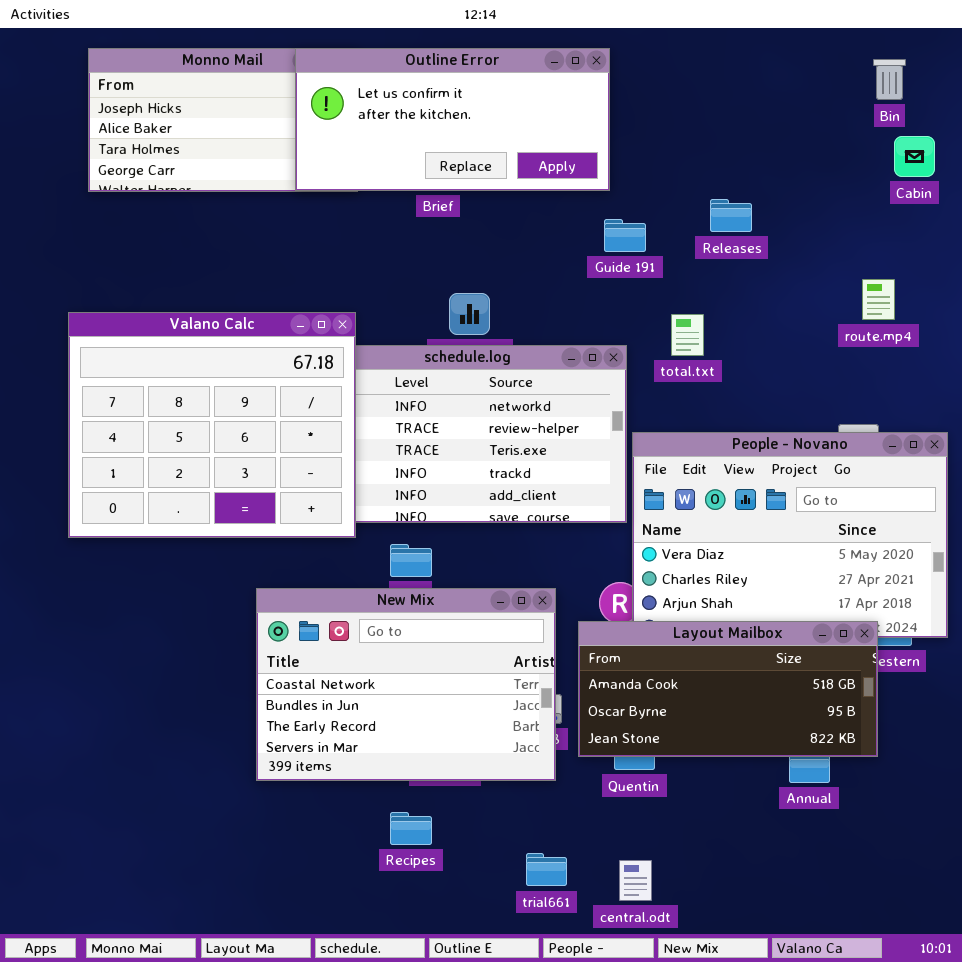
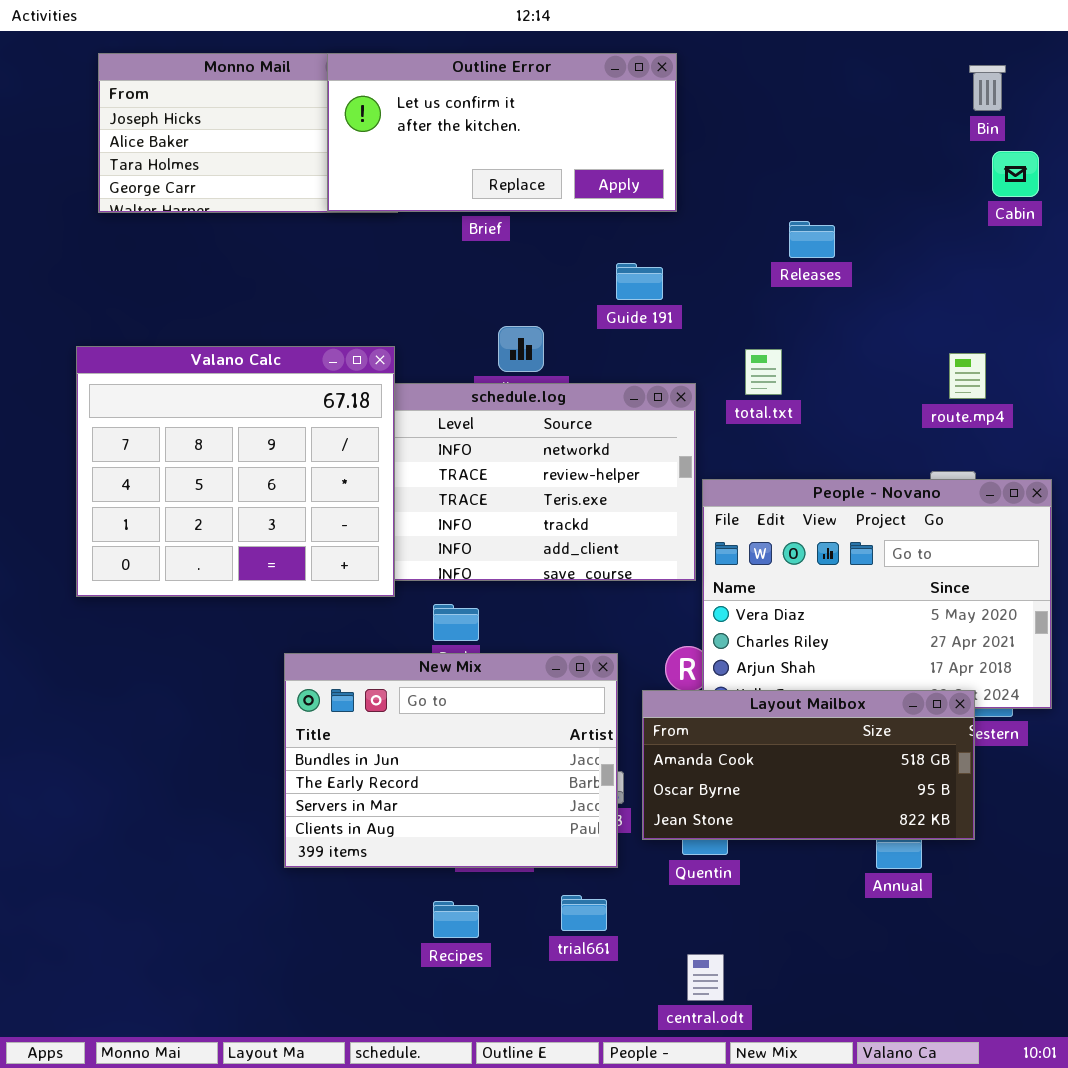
Guide 191: [604,219,646,252] -> [616,263,663,300], moved
route.mp4: [862,279,895,320] -> [949,353,986,399], moved
New Mix: [256,588,556,781] -> [284,653,618,868], scrolled down 1 row
trial661: [526,853,567,886] -> [561,895,607,931], moved

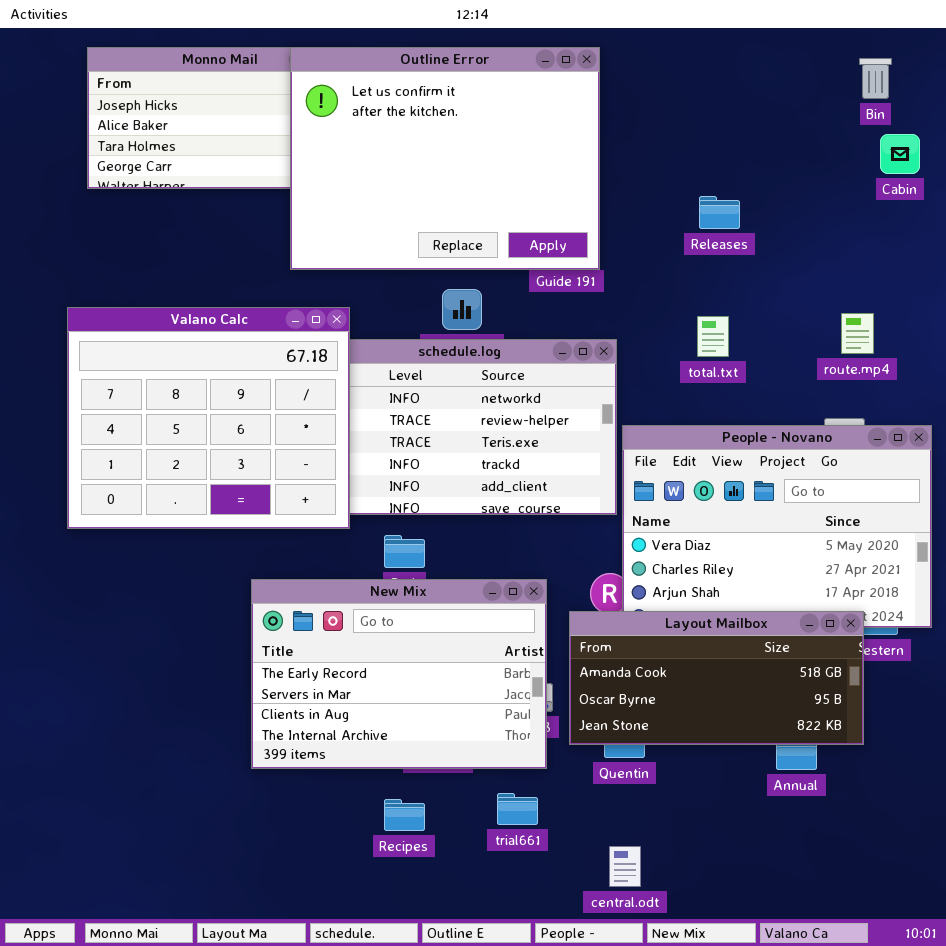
Outline Error: [327,53,677,212] -> [290,47,600,270], resized
total.txt: [745,349,782,395] -> [697,316,729,357], moved
New Mix: [284,653,618,868] -> [251,579,547,769], scrolled down 1 row

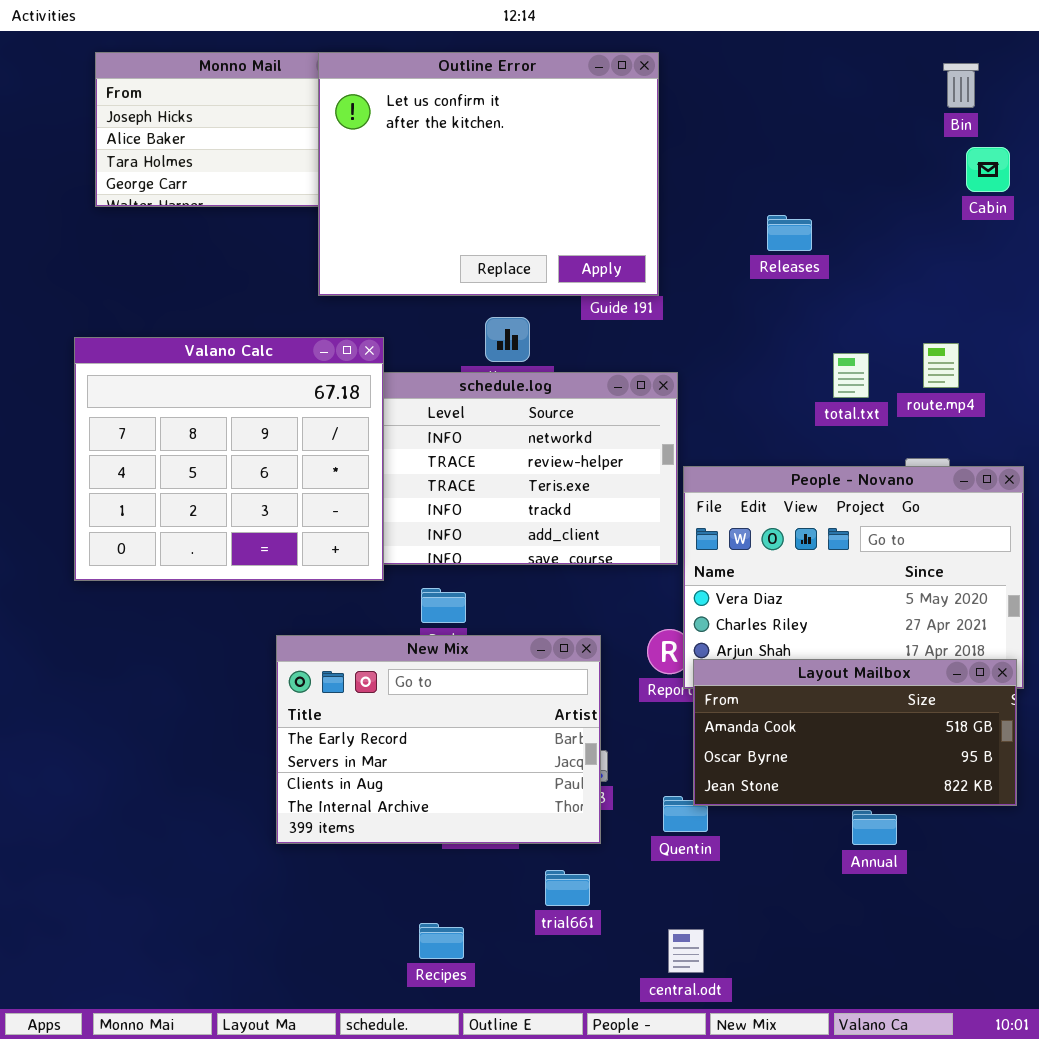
total.txt: [697,316,729,357] -> [833,353,869,398], moved
Layout Mailbox: [569,611,864,745] -> [693,659,1017,806], moved
Recipes: [384,799,425,831] -> [419,923,464,959], moved

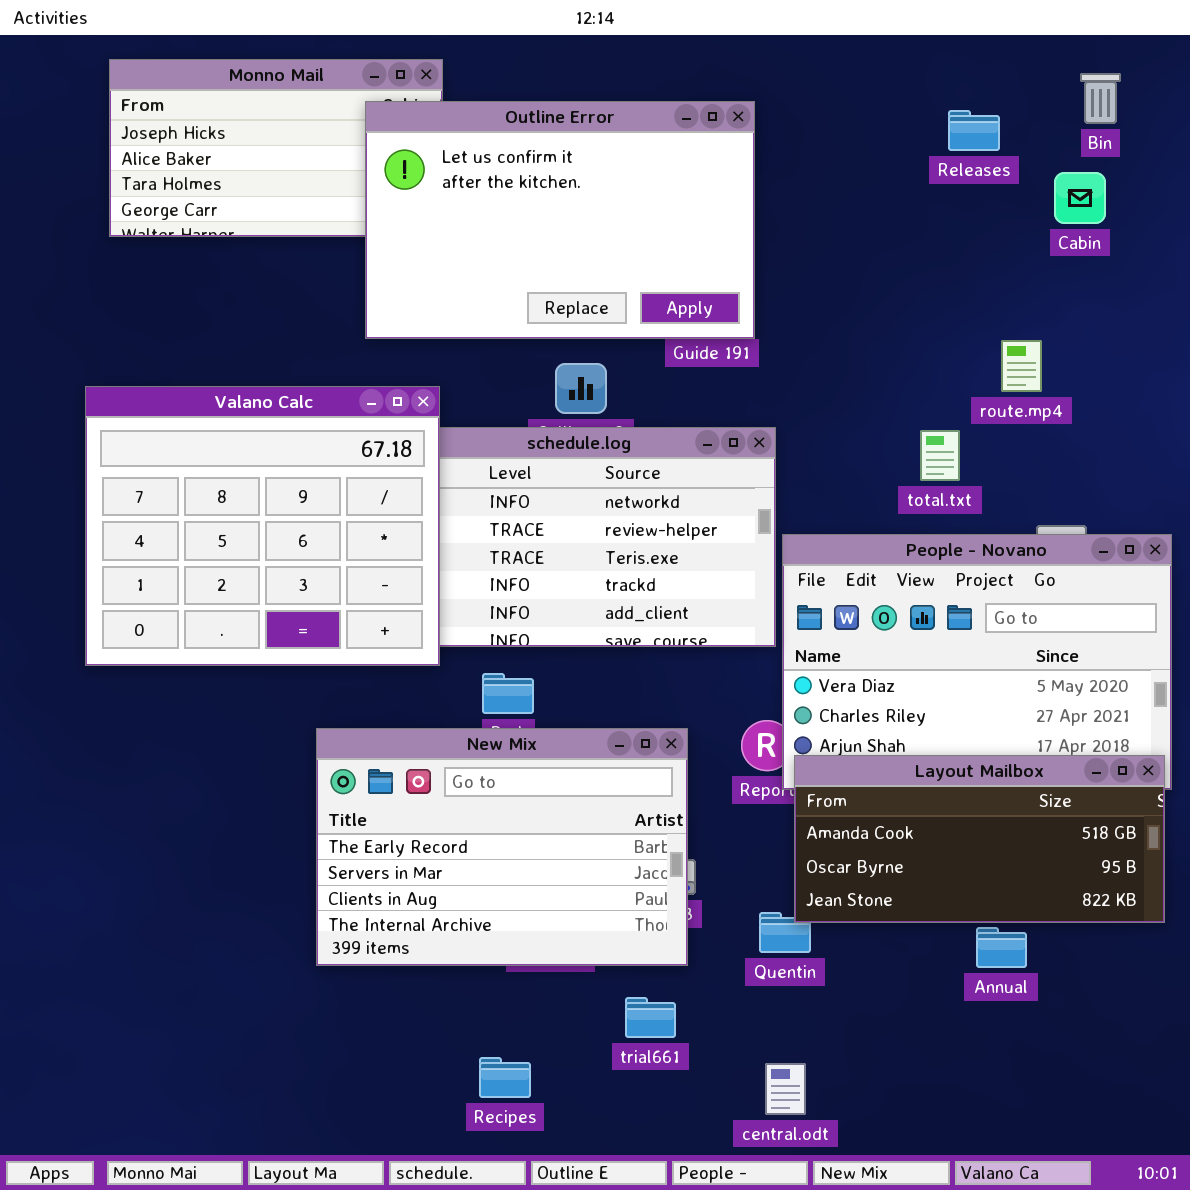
Outline Error: [318,52,659,296] -> [365,101,755,339], resized
Cabin: [966,147,1010,192] -> [1054,172,1106,224], moved
Releases: [767,215,812,251] -> [948,110,1000,151], moved
route.mp4: [923,343,959,388] -> [1001,340,1042,392], moved
total.txt: [833,353,869,398] -> [920,430,960,481], moved

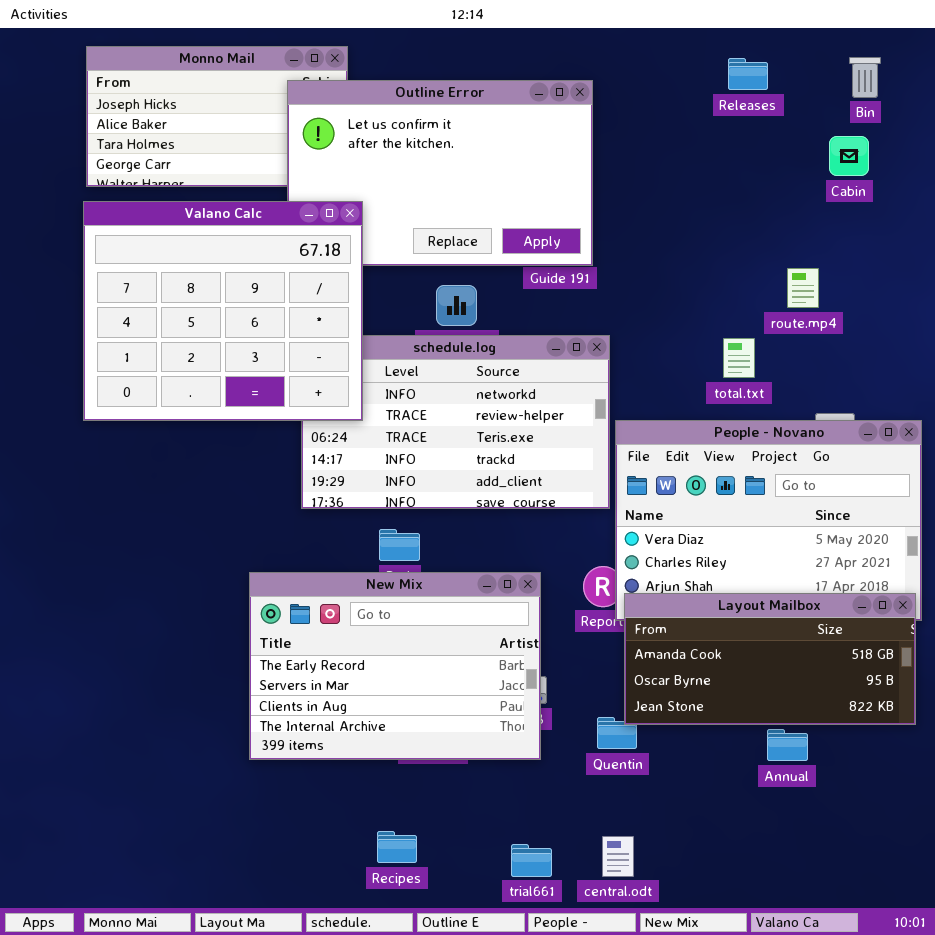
Releases: [948,110,1000,151] -> [728,58,768,90], moved
Valano Calc: [85,386,440,666] -> [83,201,363,421], moved
trial661: [625,997,676,1038] -> [511,844,552,877], moved

